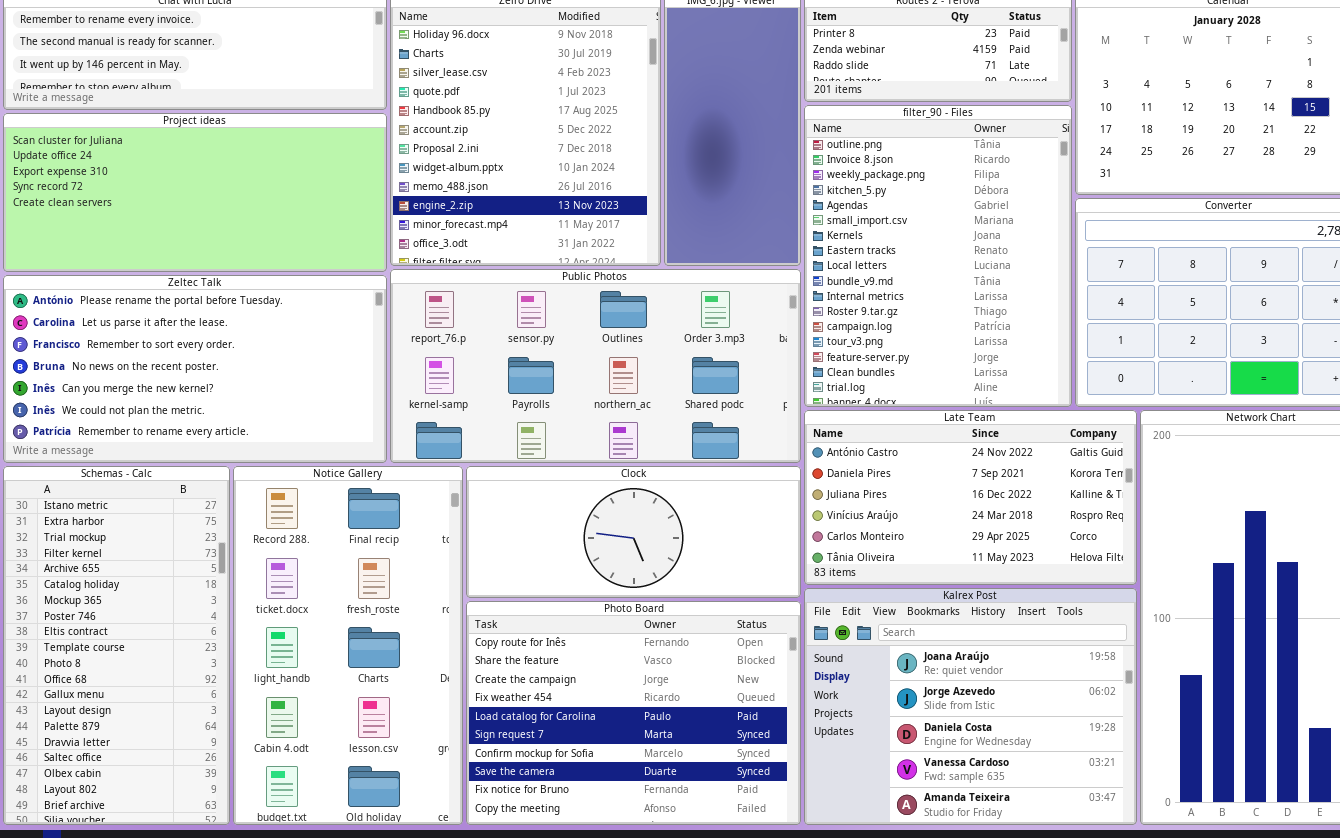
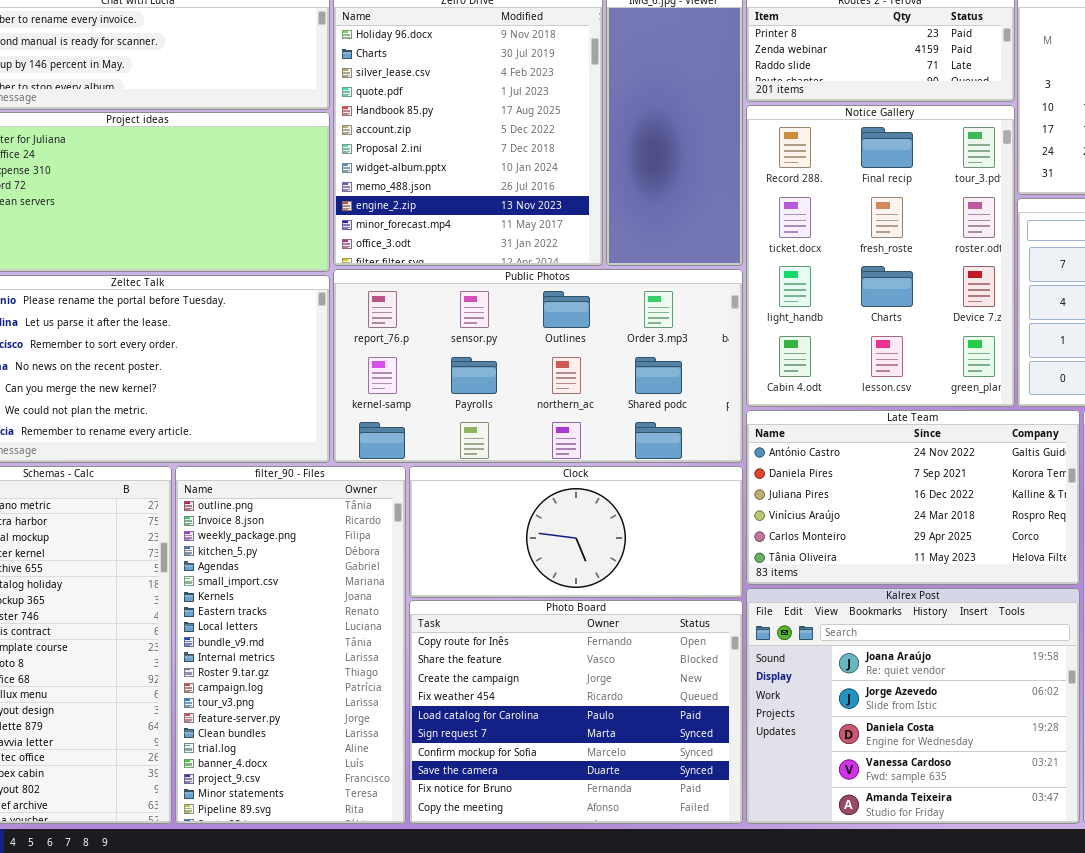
filter_90 - Files: [804,105,1072,407] -> [175,466,406,824], moved, resized
Notice Gallery: [233,466,463,825] -> [746,105,1015,407], moved, resized

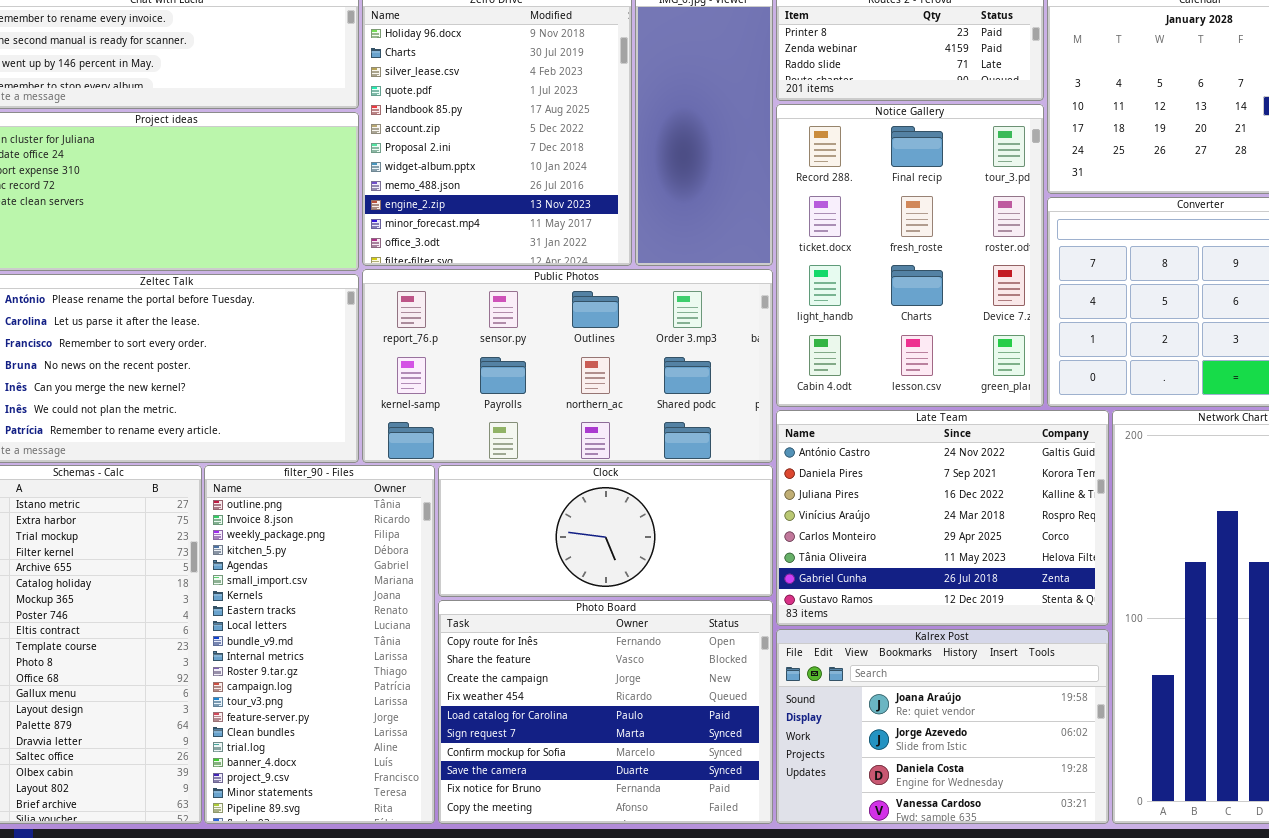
Late Team: [746,410,1080,585] -> [776,410,1109,626], resized
Kalrex Post: [746,588,1080,824] -> [776,629,1109,824], resized

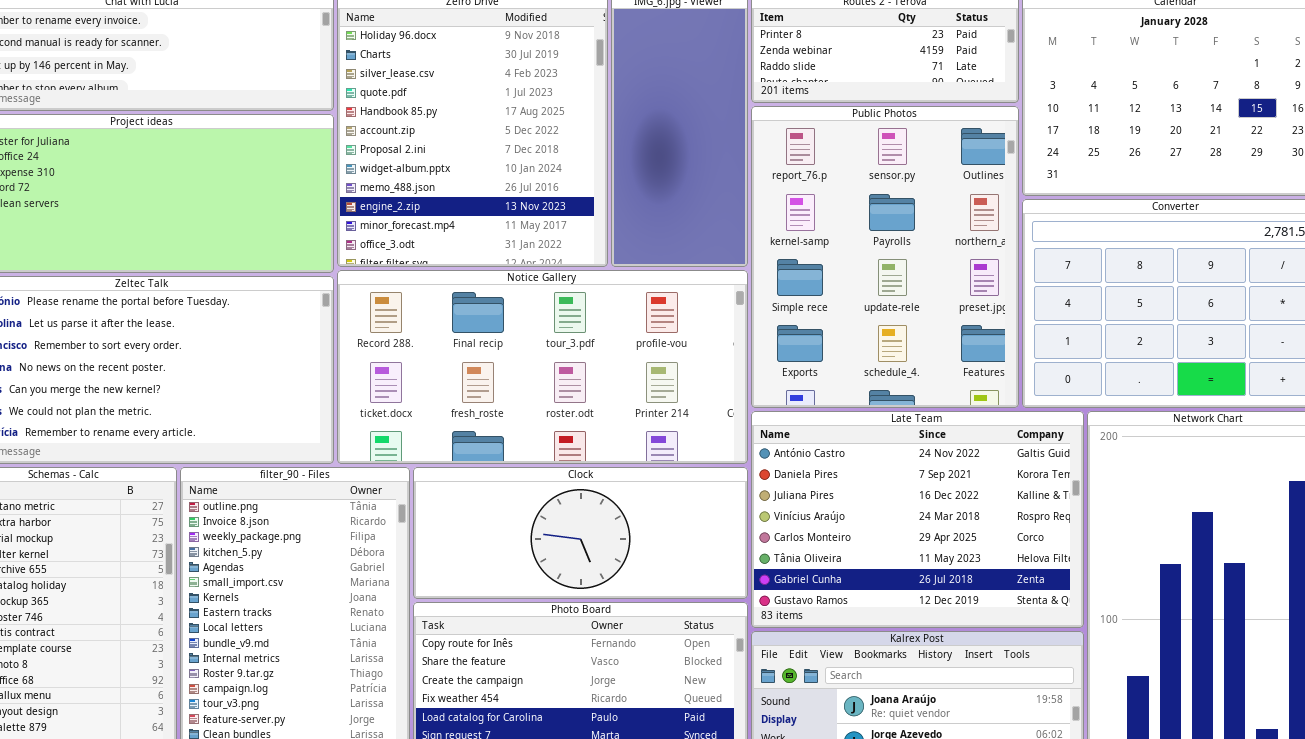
Notice Gallery: [776,104,1044,407] -> [337,270,748,464], moved, resized
Public Photos: [362,269,773,463] -> [751,106,1019,408], moved, resized

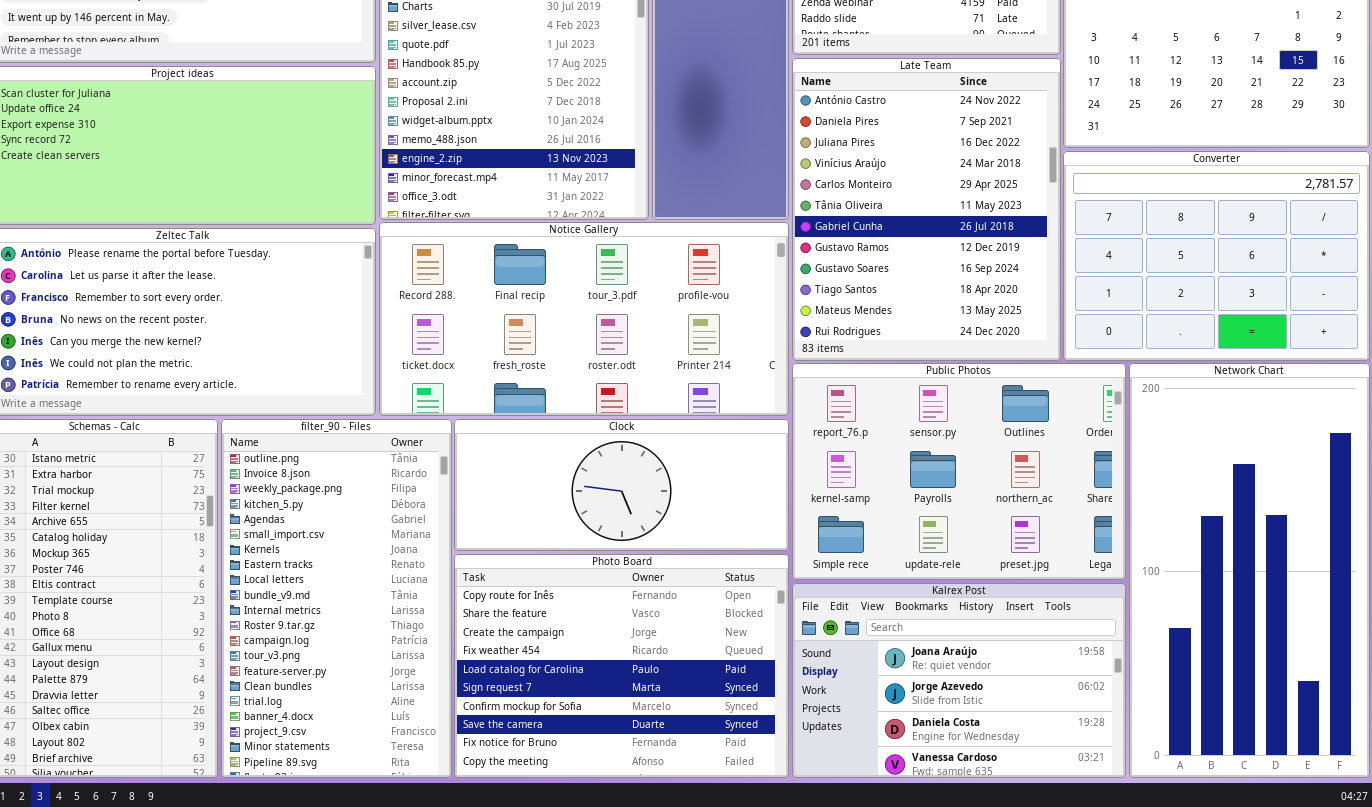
Public Photos: [751,106,1019,408] -> [792,363,1126,580], moved, resized
Late Team: [751,411,1084,628] -> [792,58,1061,361], moved, resized

